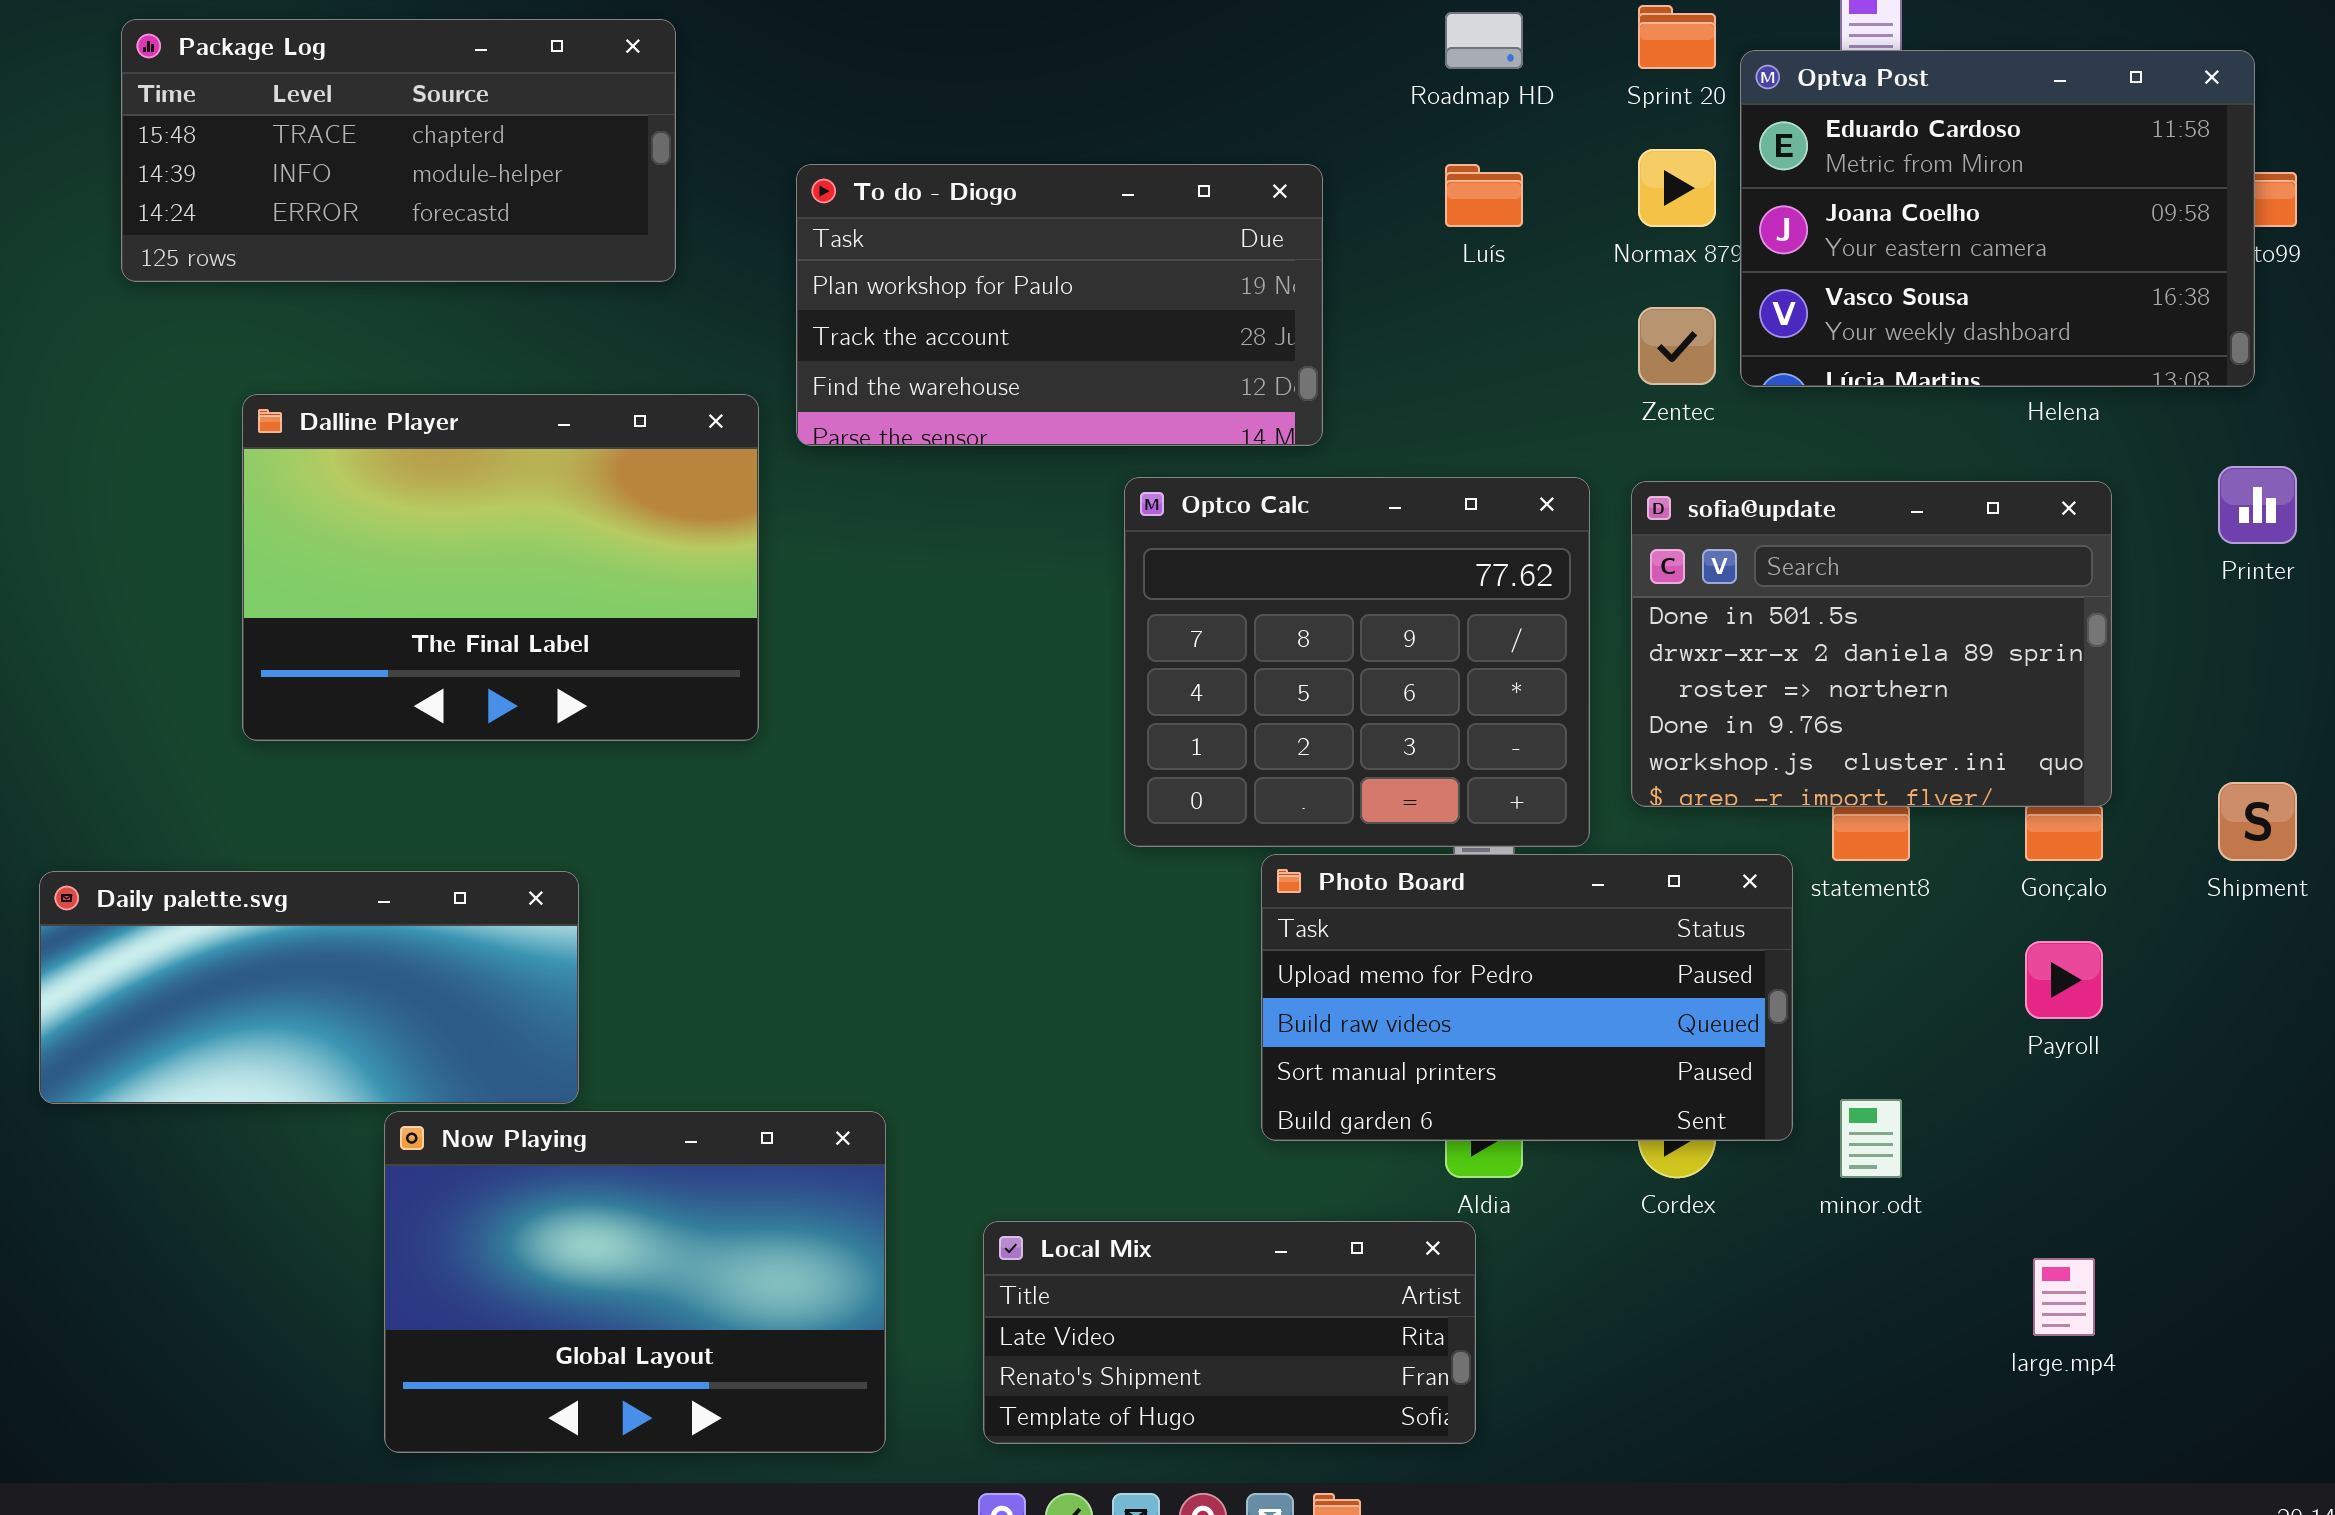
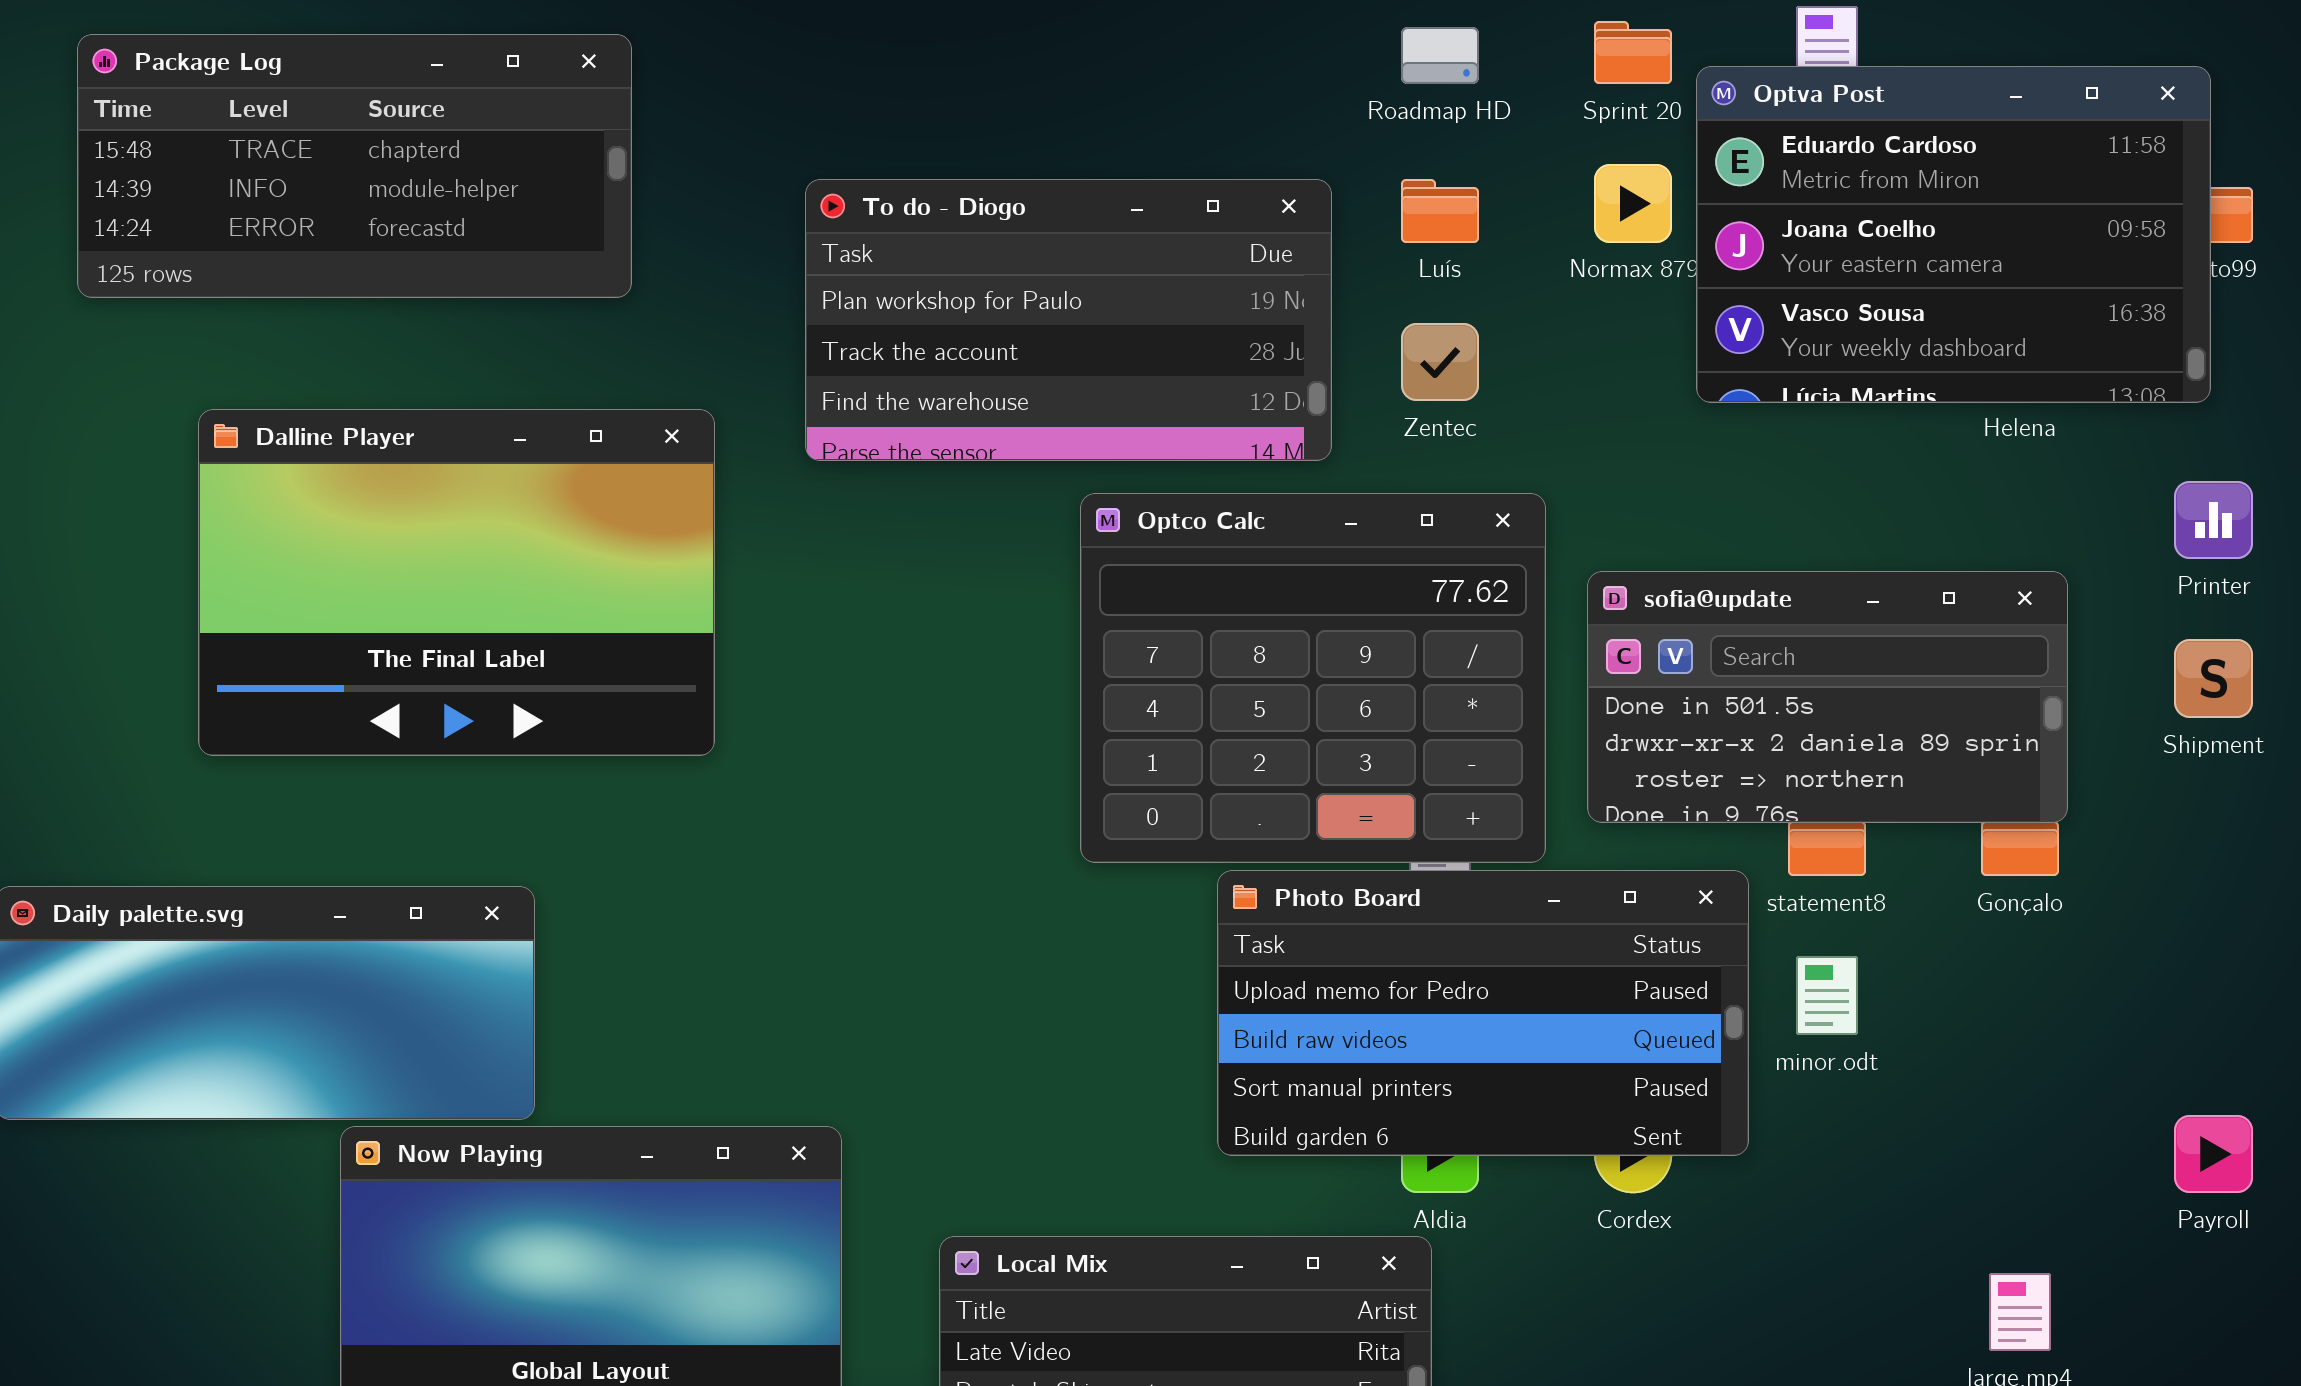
To do - Diogo: [796,164,1323,446] -> [805,179,1332,461], moved
Zentec: [1638,307,1716,385] -> [1401,323,1479,401], moved
sofia@update: [1631,481,2112,807] -> [1587,571,2068,823], resized
Shipment: [2218,782,2297,861] -> [2174,639,2253,718], moved
Payroll: [2025,941,2103,1019] -> [2174,1115,2253,1193], moved
minor.odt: [1840,1099,1902,1178] -> [1796,956,1858,1035], moved

